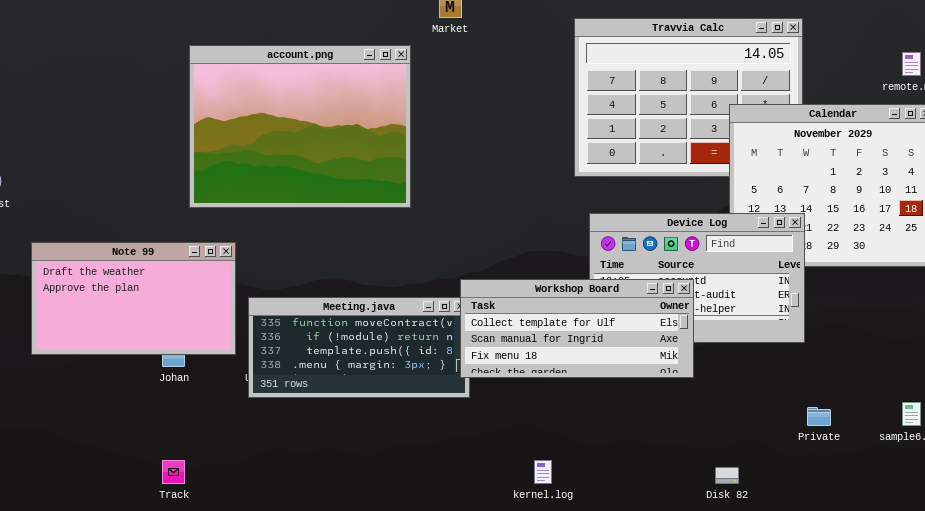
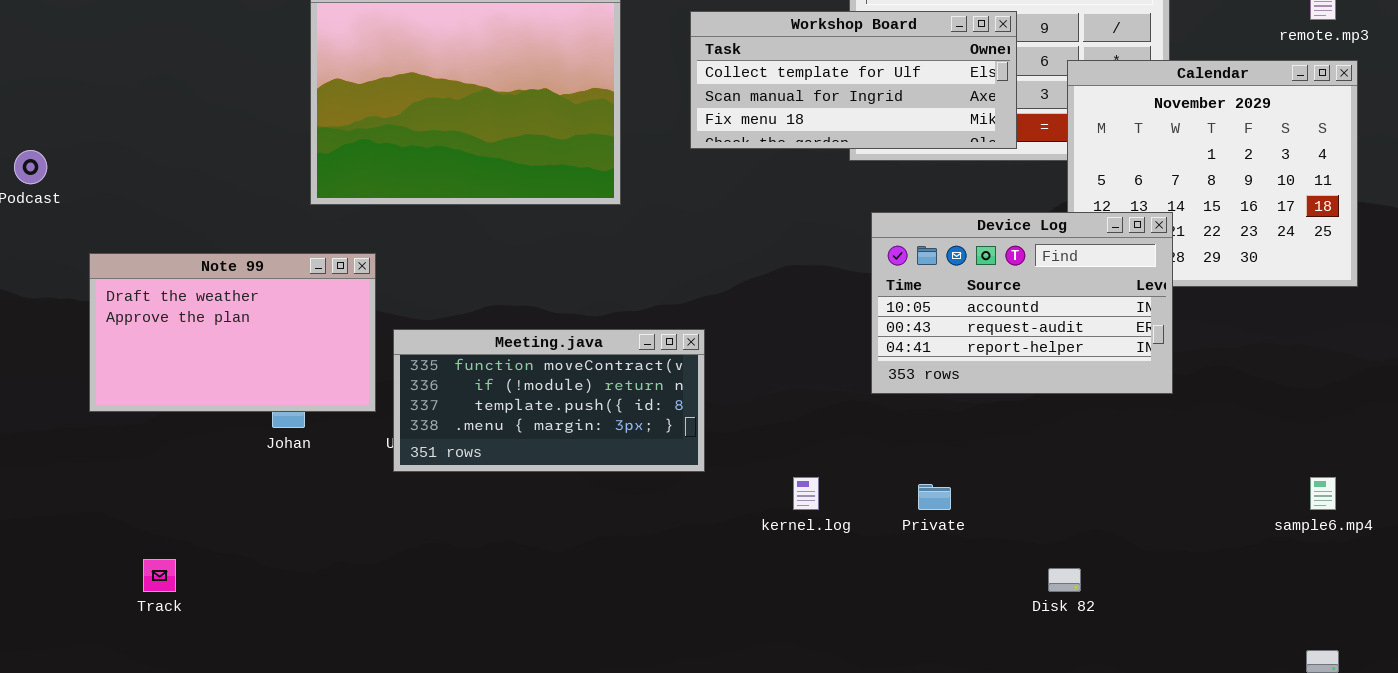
Workshop Board: [460,279,694,378] -> [690,11,1017,149], moved
Private: [807,407,831,426] -> [918,484,951,510], moved
Track: [162,460,185,484] -> [143,559,176,592], moved
kernel.log: [534,460,552,484] -> [793,477,819,510], moved

